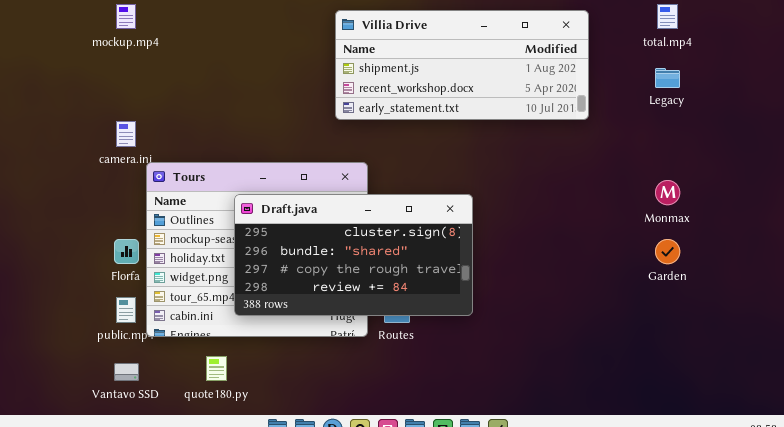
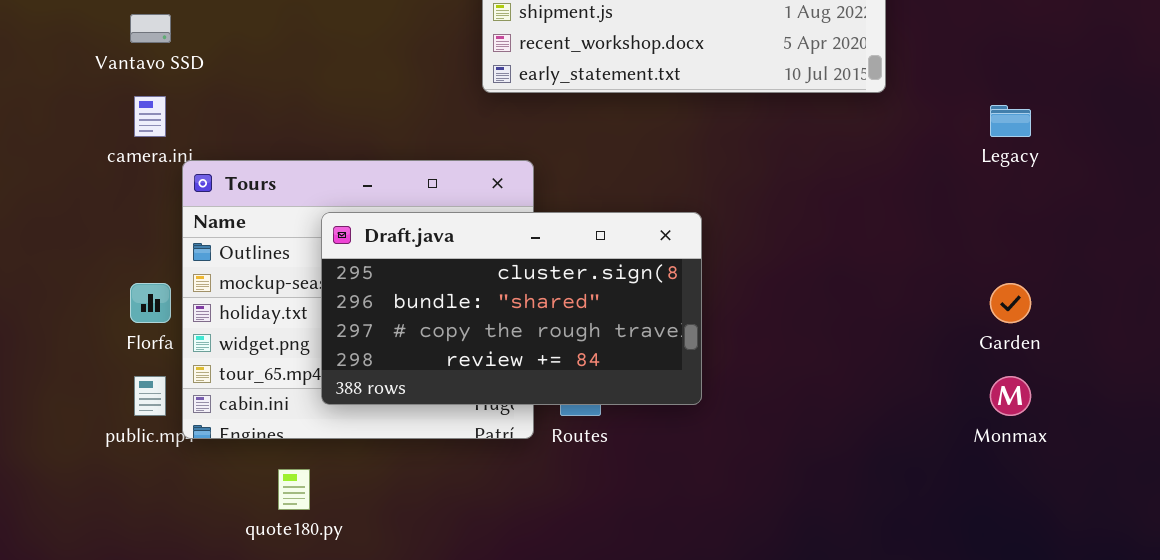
Legacy: [655,68,680,88] -> [990,105,1031,137], moved
Monmax: [655,180,680,205] -> [990,376,1031,416], moved
Vantavo SSD: [114,363,139,381] -> [130,14,171,43], moved

